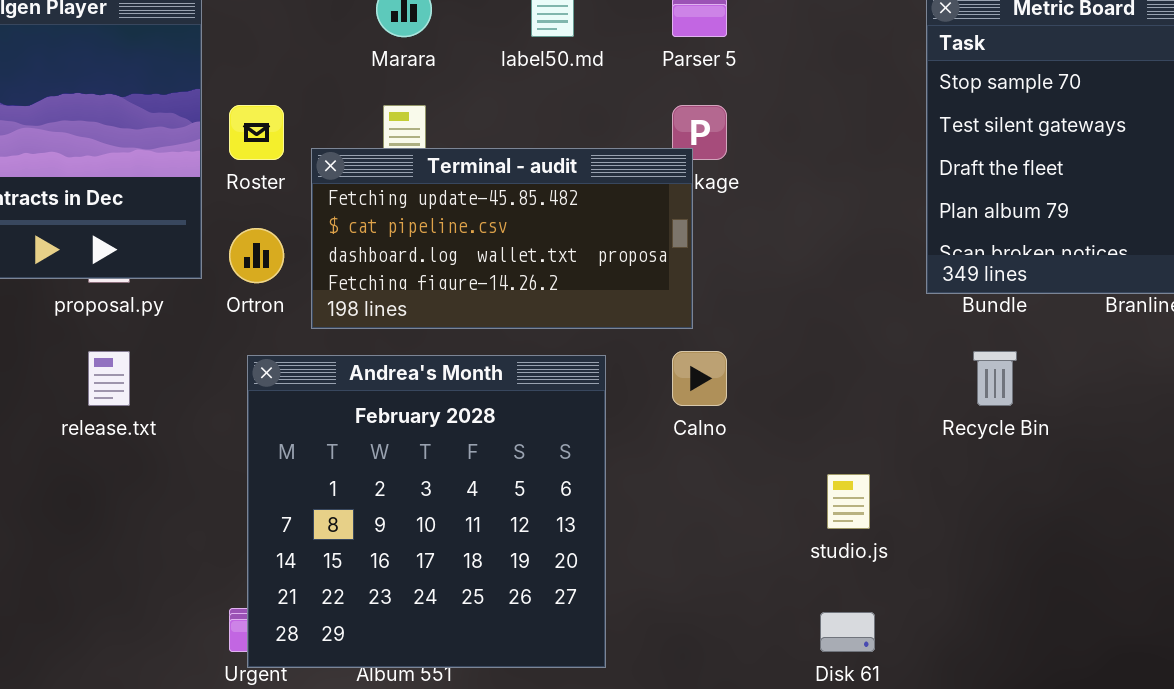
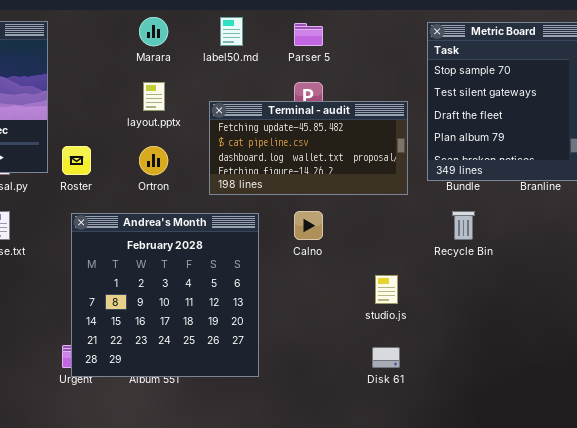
Roster: [229,105,284,160] -> [62,146,91,175], moved
Terminal - audit: [311,148,693,329] -> [209,101,408,195], moved
Ortron: [229,228,284,283] -> [139,146,168,175], moved

